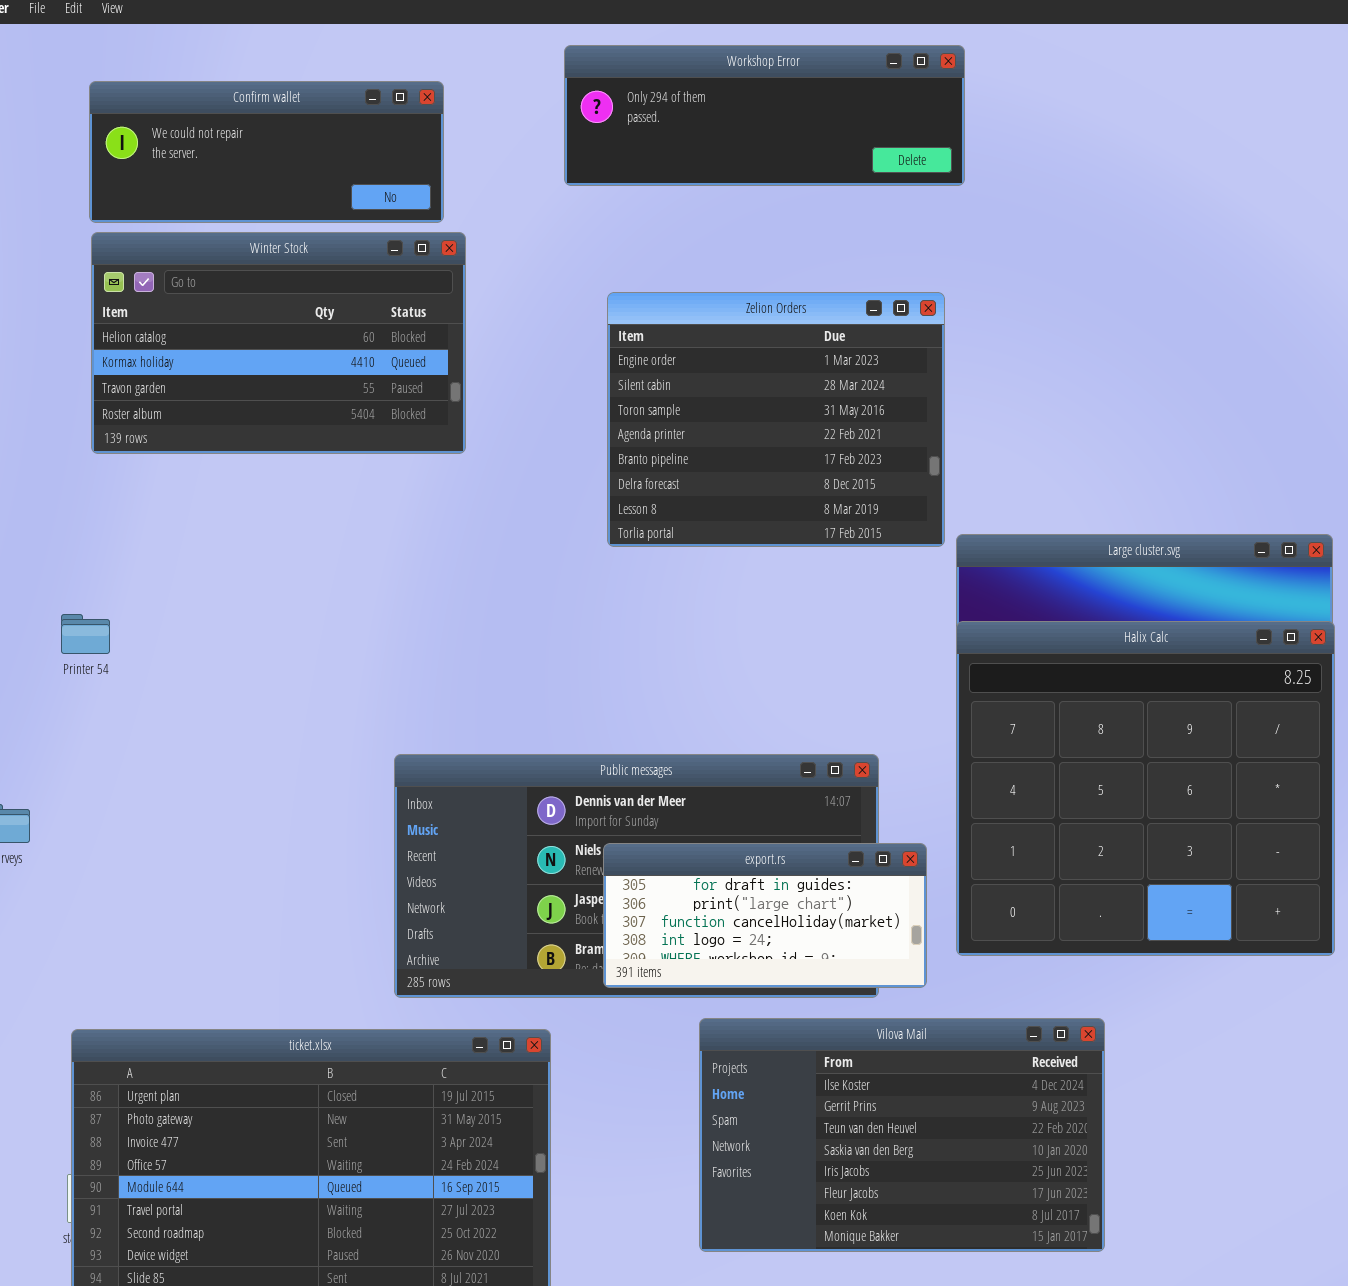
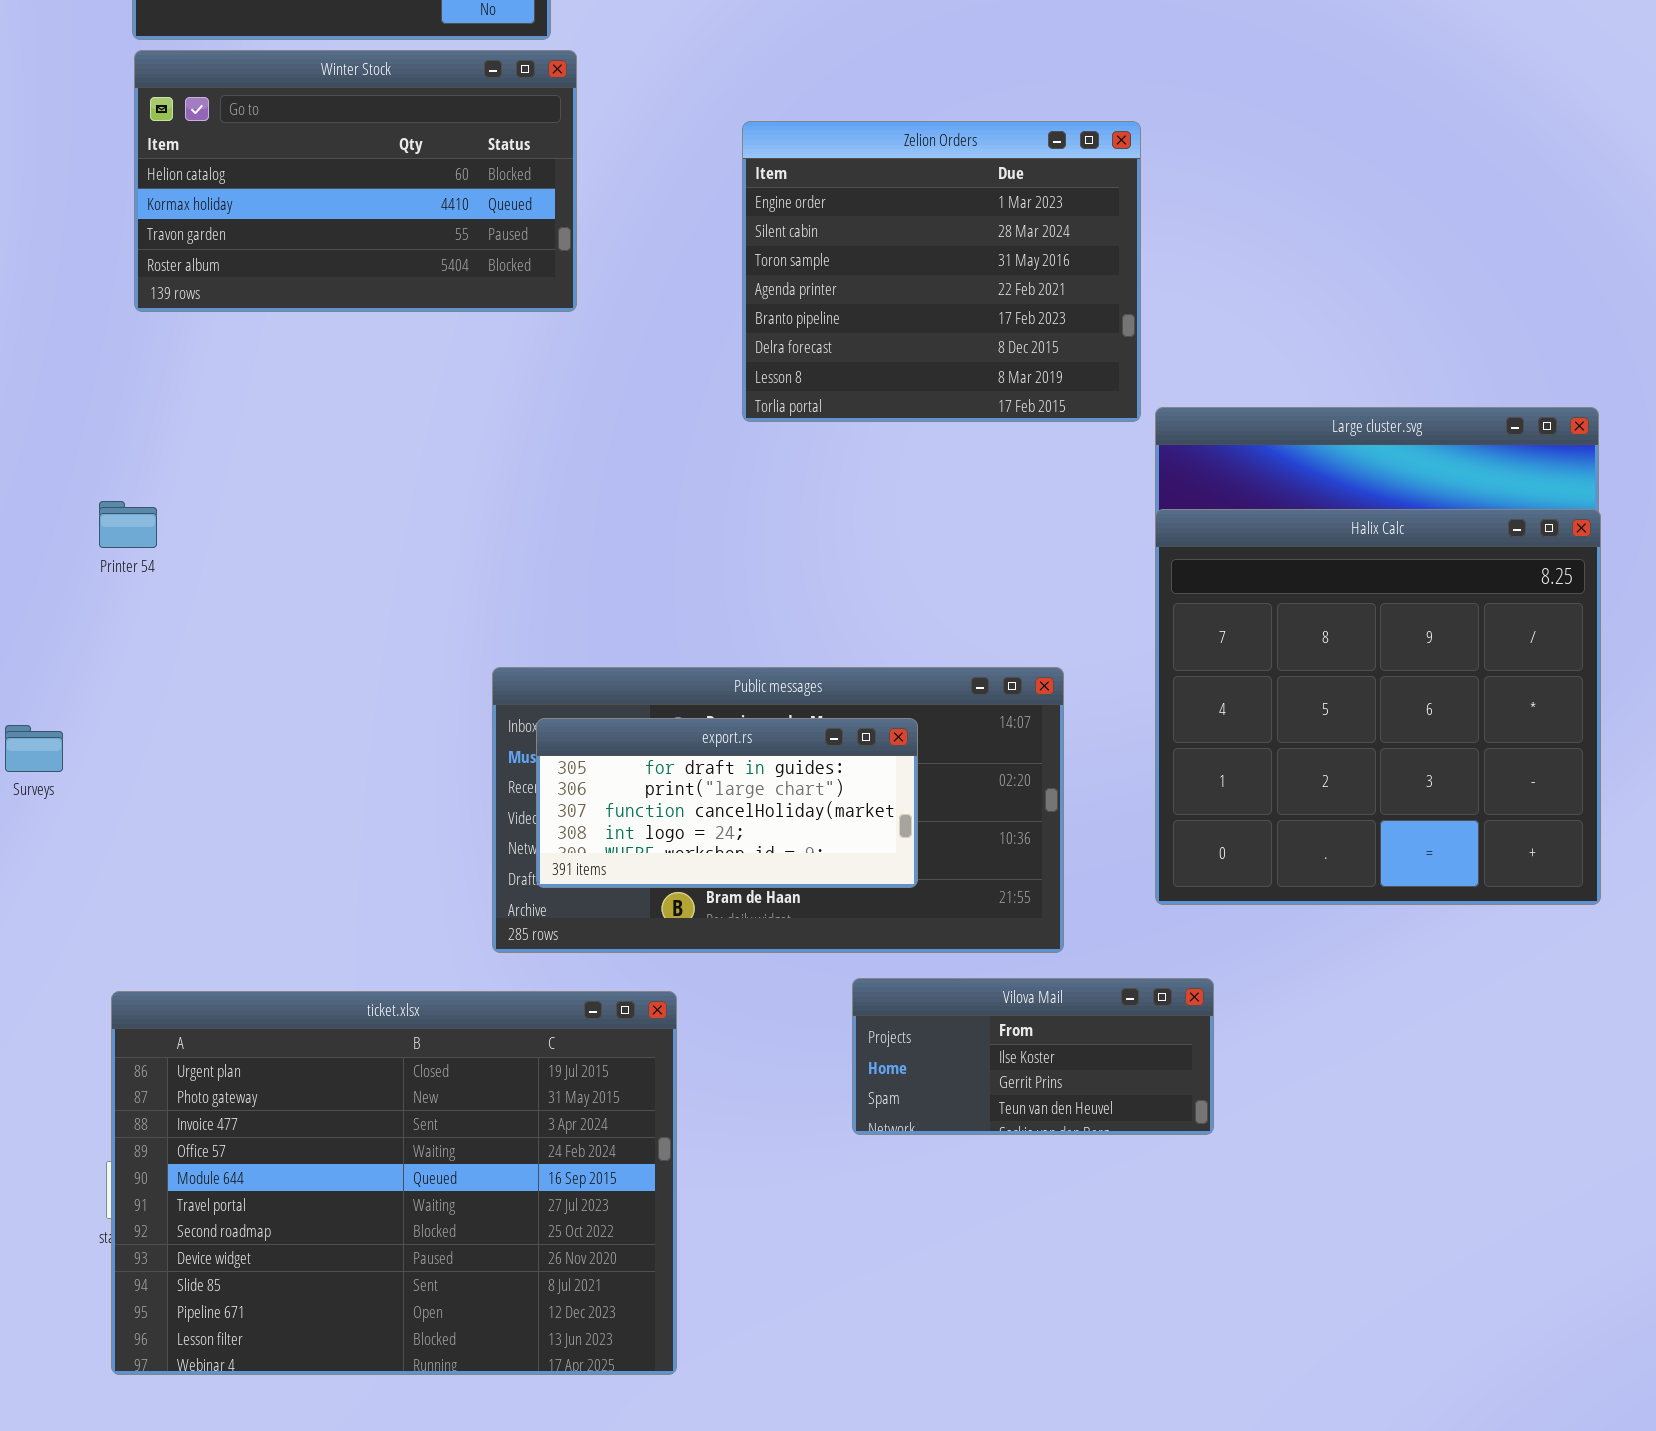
export.rs: [603,843,927,988] -> [536,718,918,888], moved
Vilova Mail: [699,1018,1105,1252] -> [852,978,1214,1135], resized

